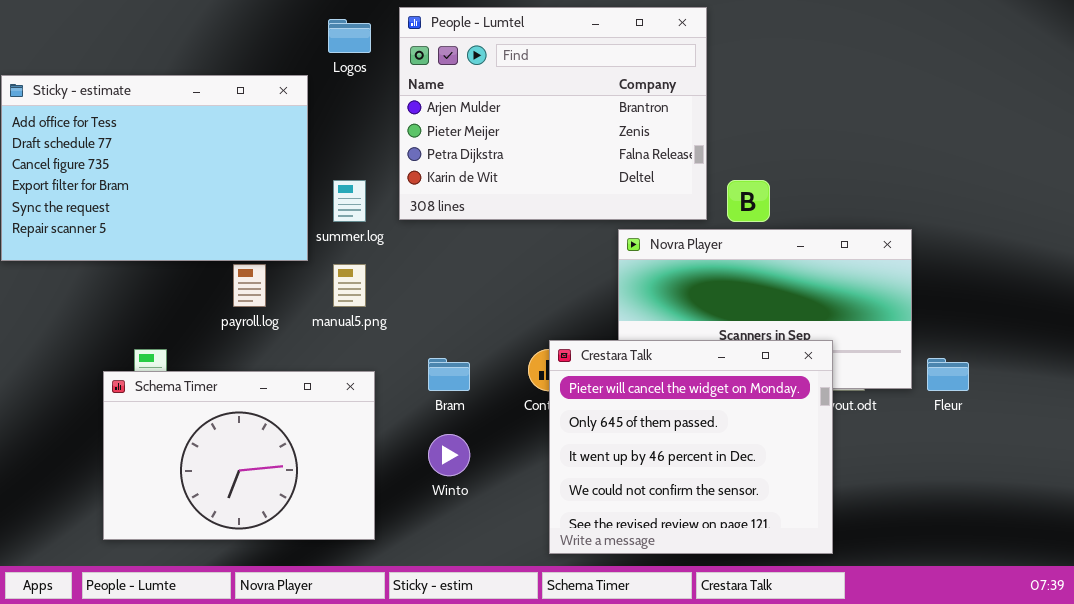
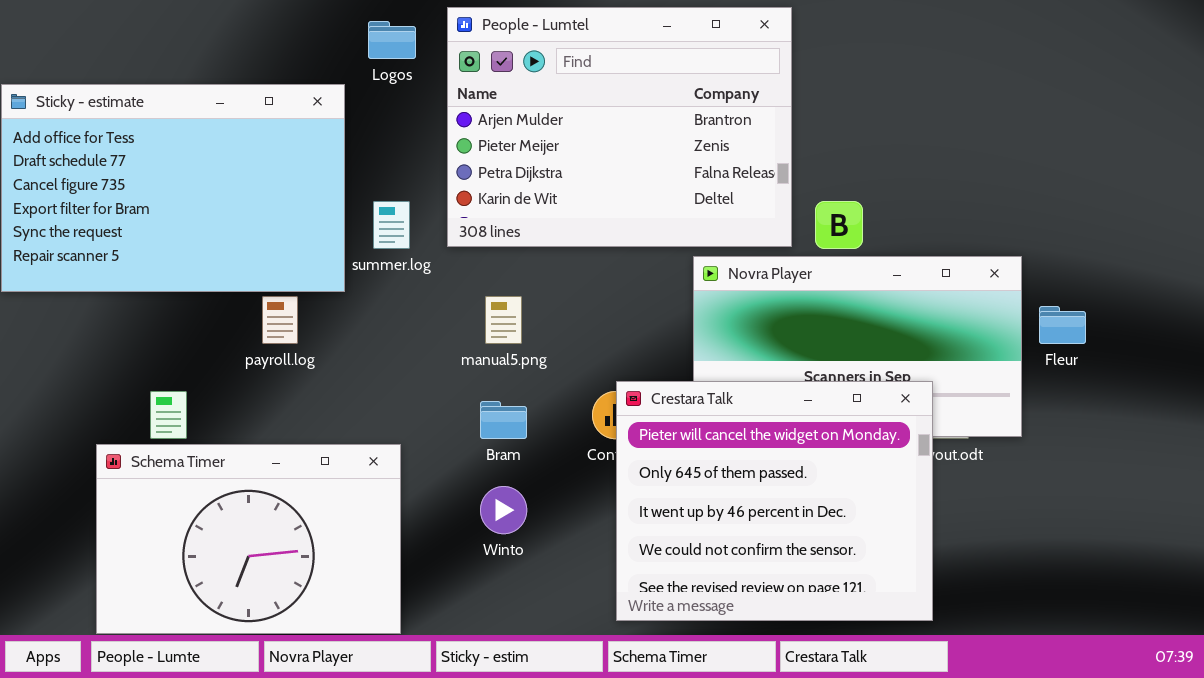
manual5.png: [333,264,366,307] -> [485,296,522,344], moved
Fleur: [927,358,969,391] -> [1039,306,1086,344], moved
Schema Timer: [103,371,375,540] -> [96,444,401,634], moved

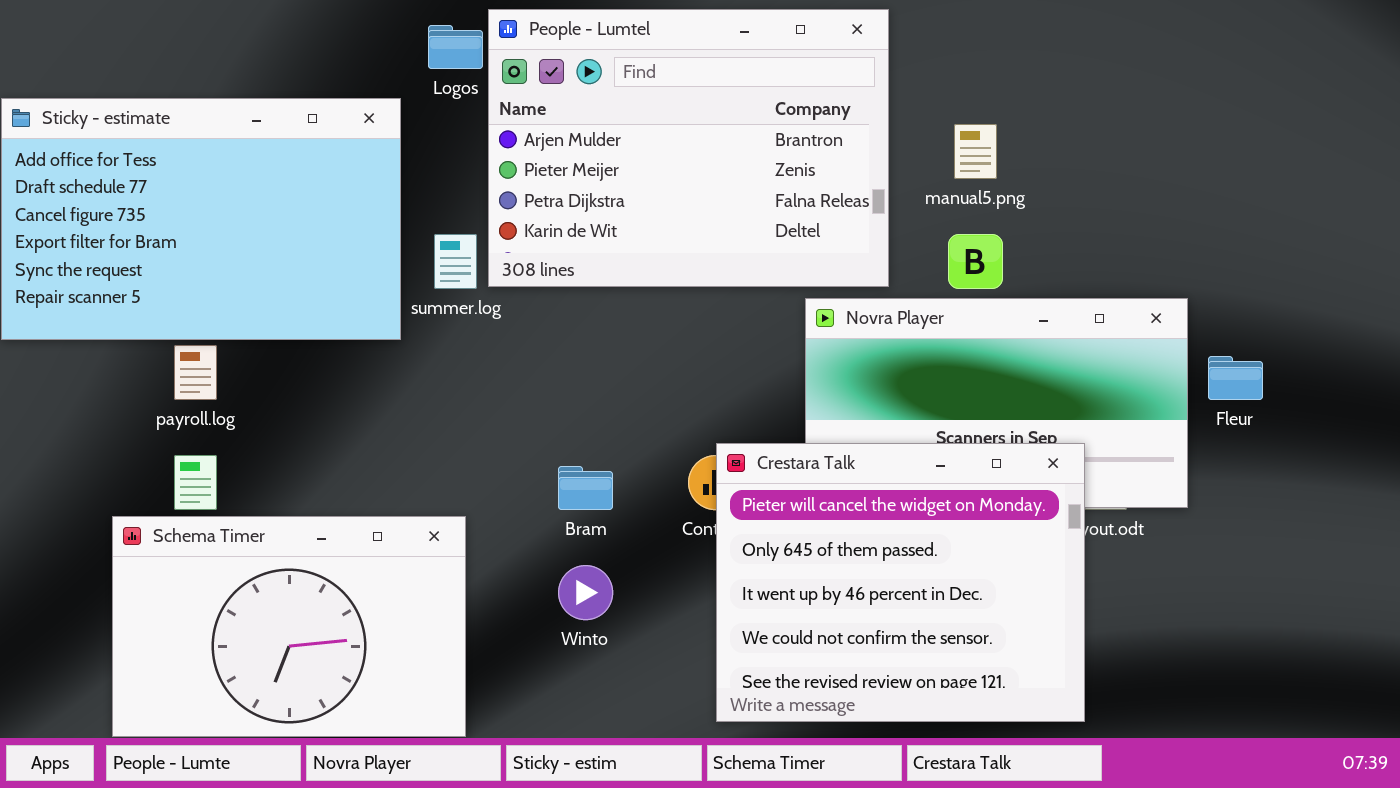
People - Lumtel: [447,7,792,247] -> [488,9,889,287], moved
payroll.log: [262,296,298,344] -> [174,345,217,400], moved
manual5.png: [485,296,522,344] -> [954,124,997,179], moved

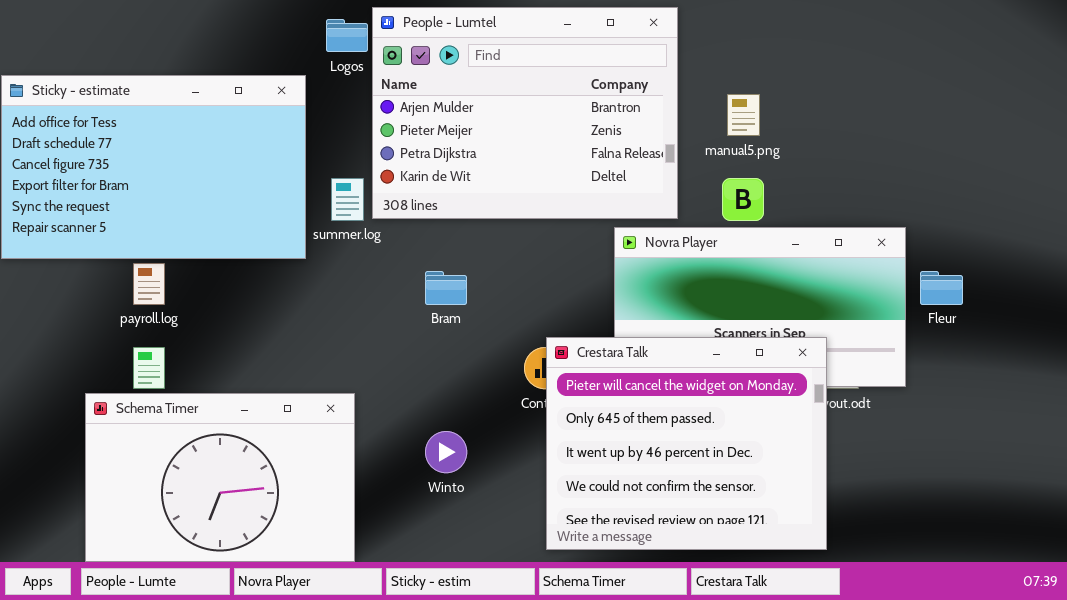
Bram: [558,466,613,510] -> [425,271,467,305], moved

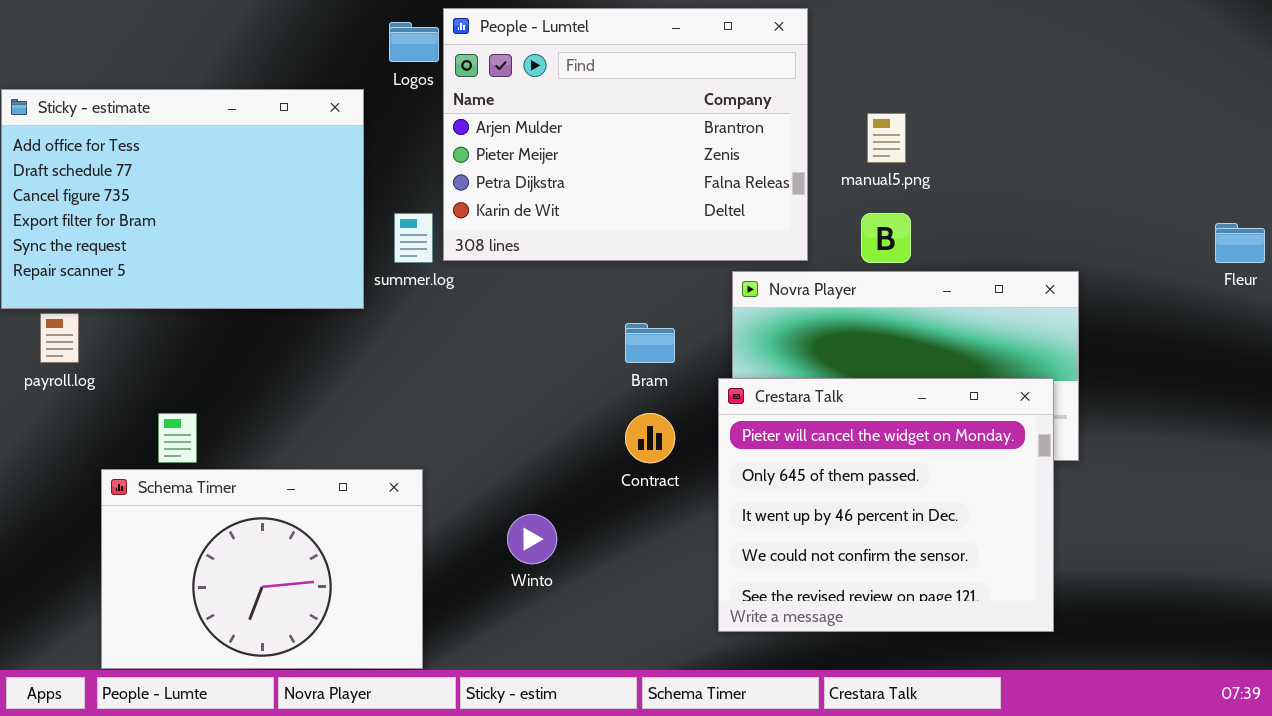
payroll.log: [133,263,165,305] -> [40,313,79,363], moved
Bram: [425,271,467,305] -> [625,323,675,363], moved
Fleur: [920,271,963,305] -> [1215,223,1265,263], moved
Crestara Talk: [546,337,827,550] -> [718,378,1054,632], moved

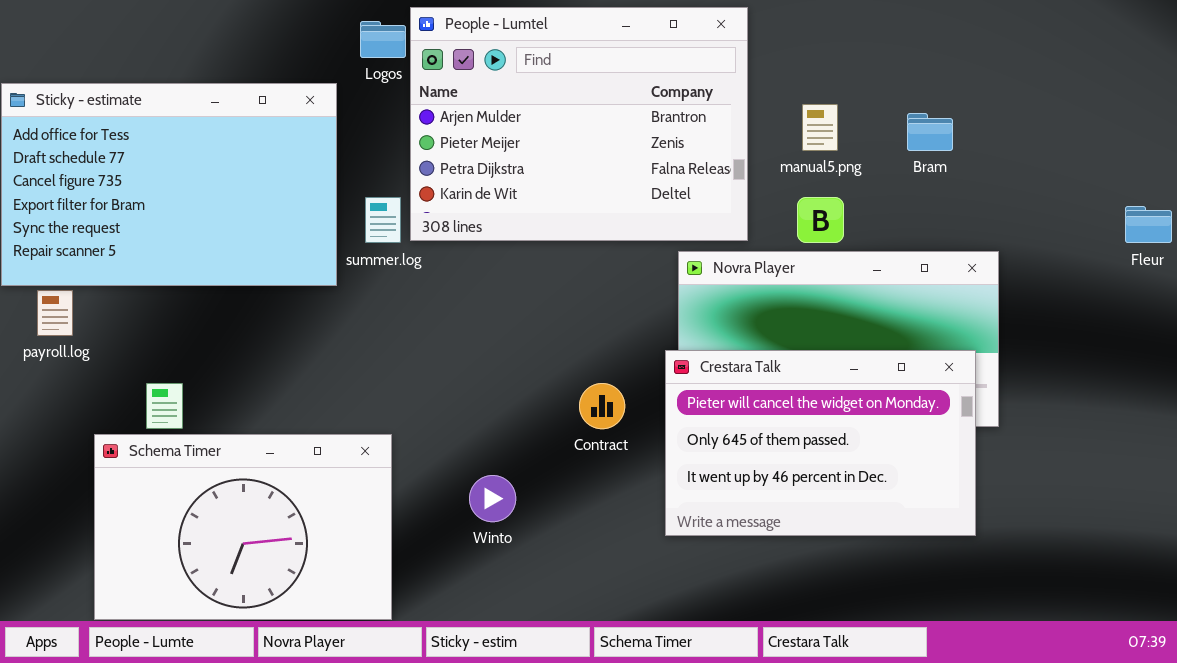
Bram: [625,323,675,363] -> [907,113,953,151], moved
Crestara Talk: [718,378,1054,632] -> [665,350,976,536], resized

